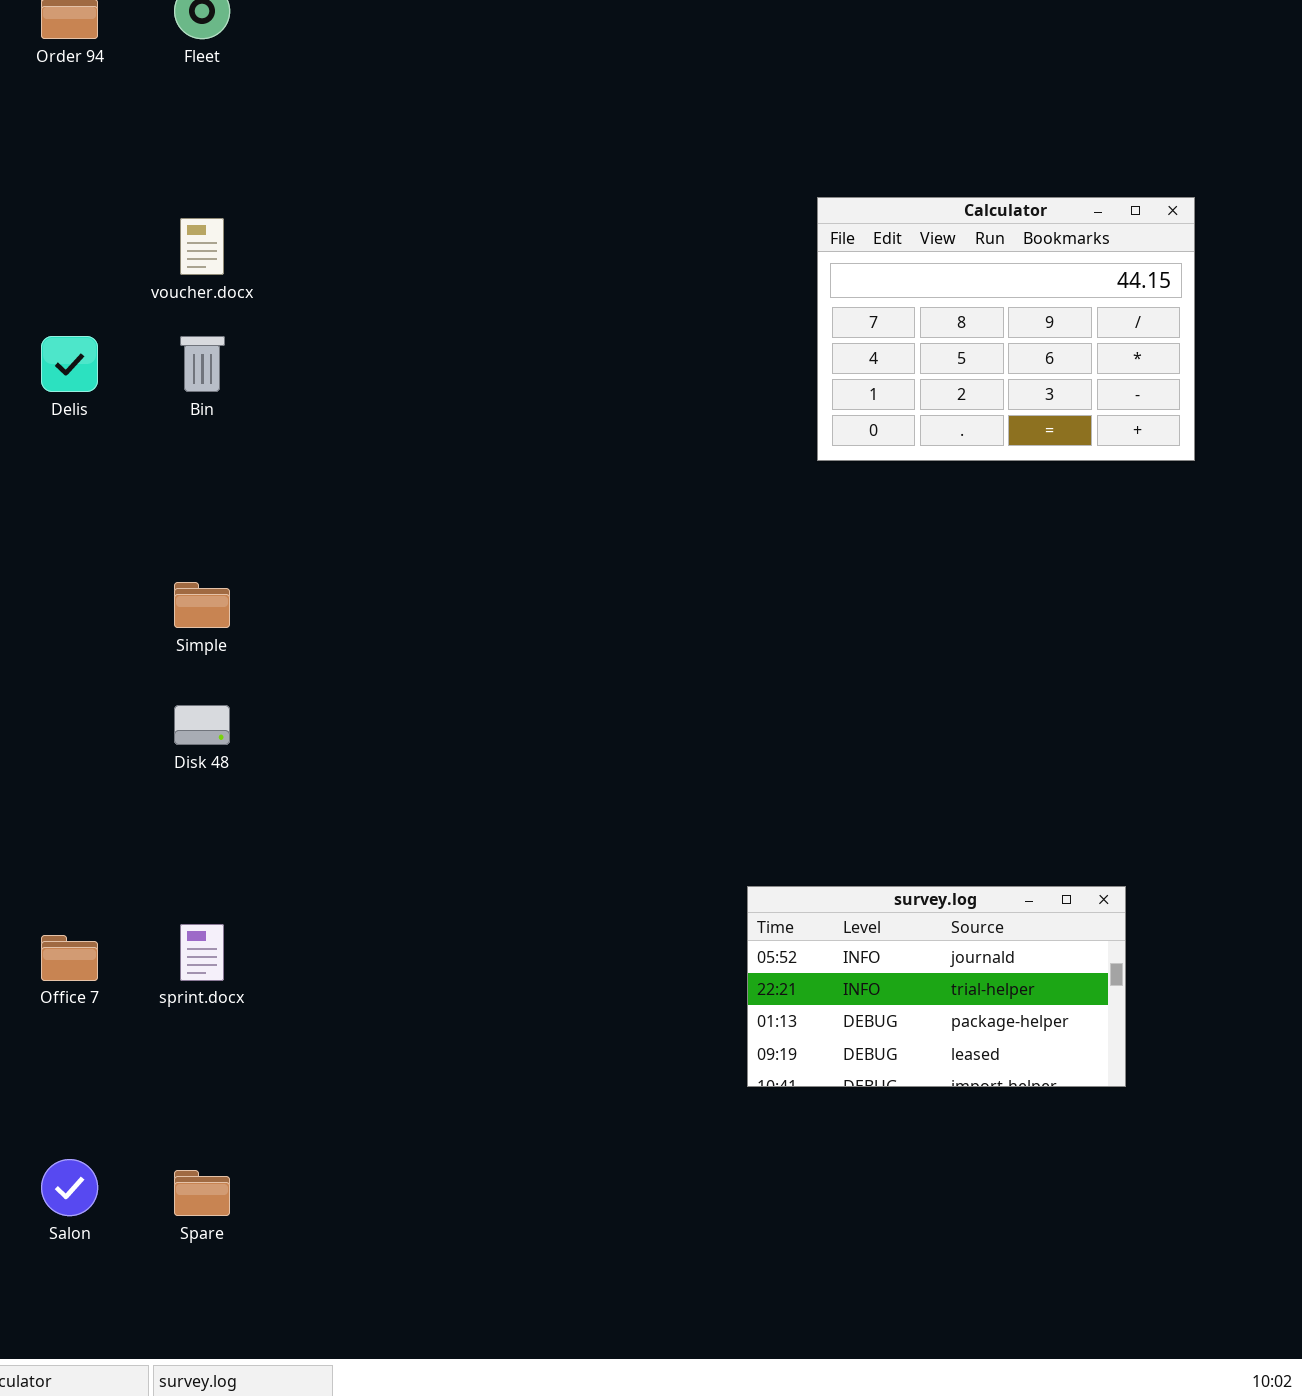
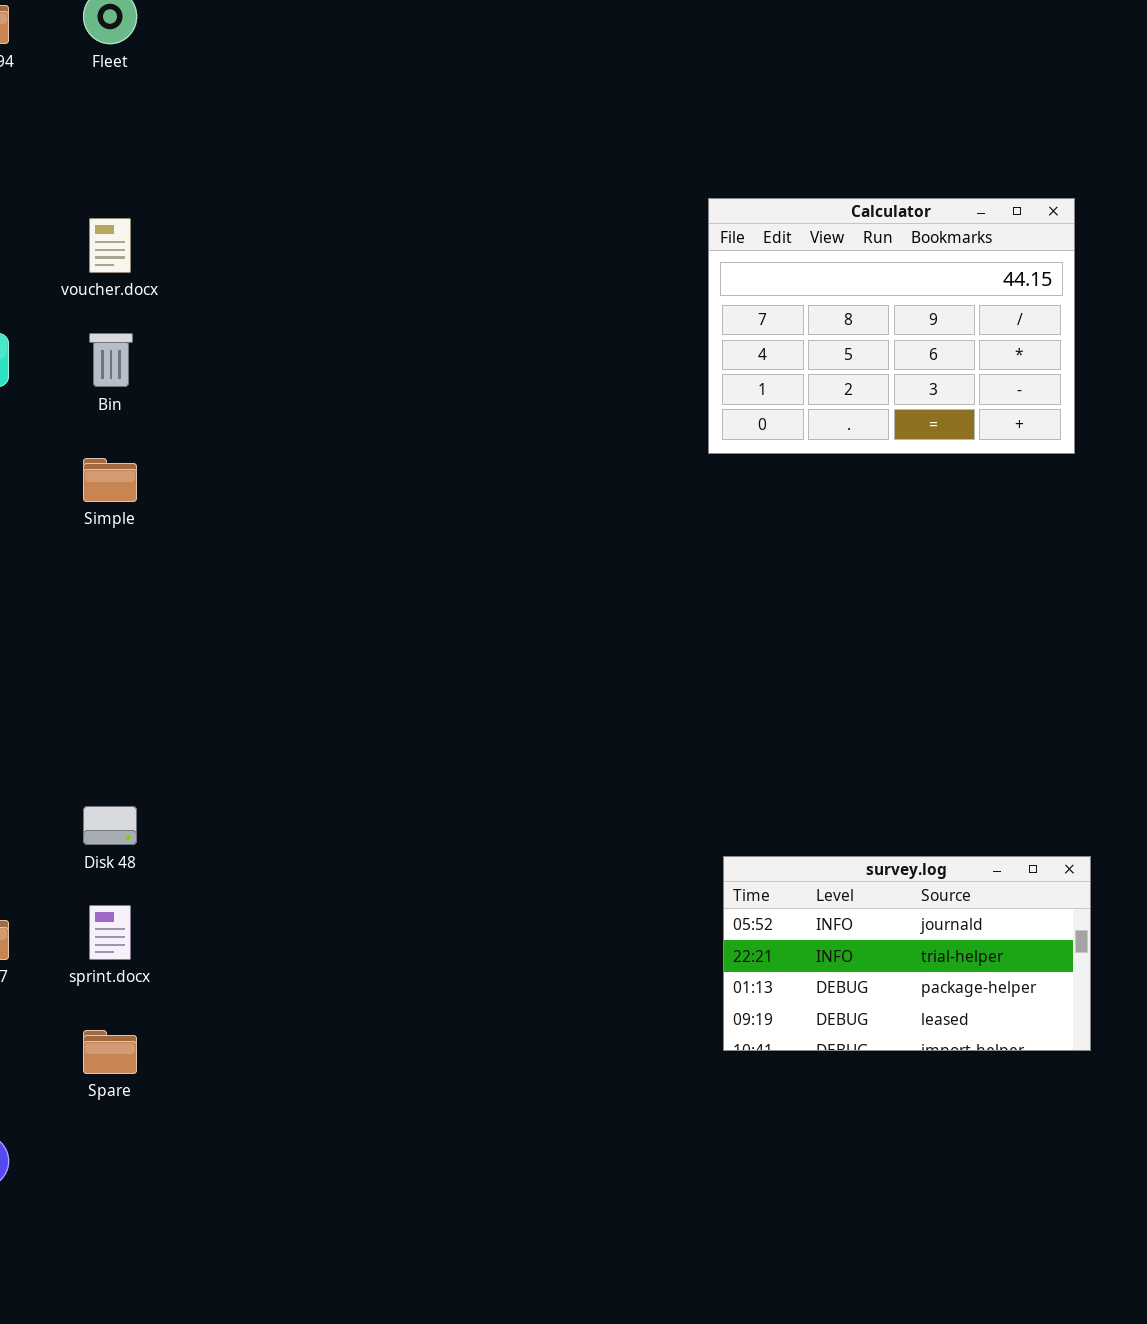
Simple: [174,582,230,628] -> [83,458,137,502], moved
Disk 48: [174,705,230,745] -> [83,806,137,845], moved
survey.log: [747,886,1126,1087] -> [723,856,1091,1051], moved
Spare: [174,1170,230,1216] -> [83,1030,137,1074], moved

